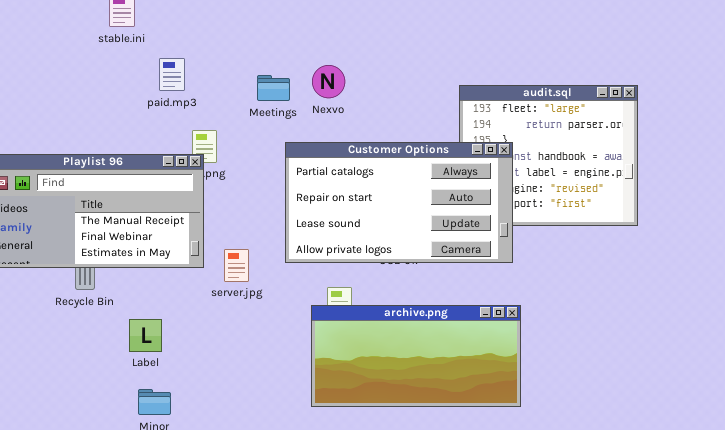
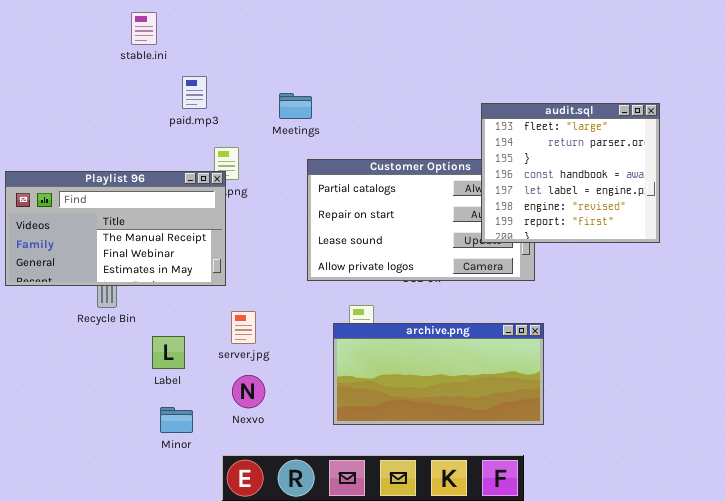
Nexvo: [312,65,345,98] -> [232,375,265,408], moved
audit.sql: [459,85,638,226] -> [481,103,660,243], raised
server.jpg: [224,249,249,282] -> [231,311,256,344], moved

